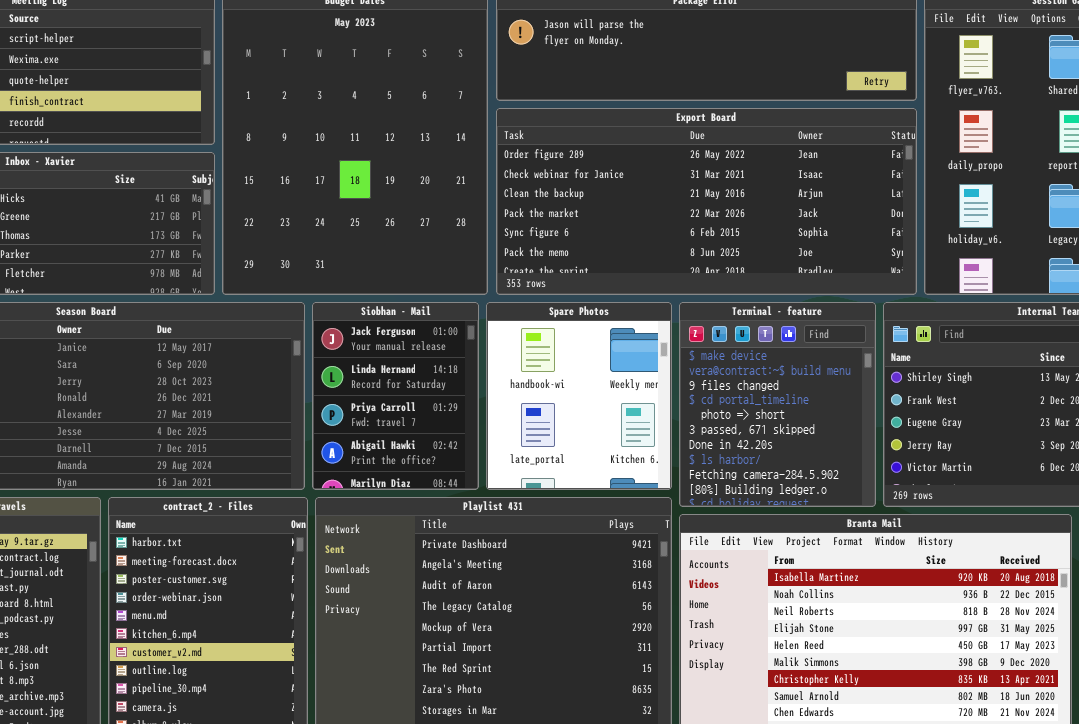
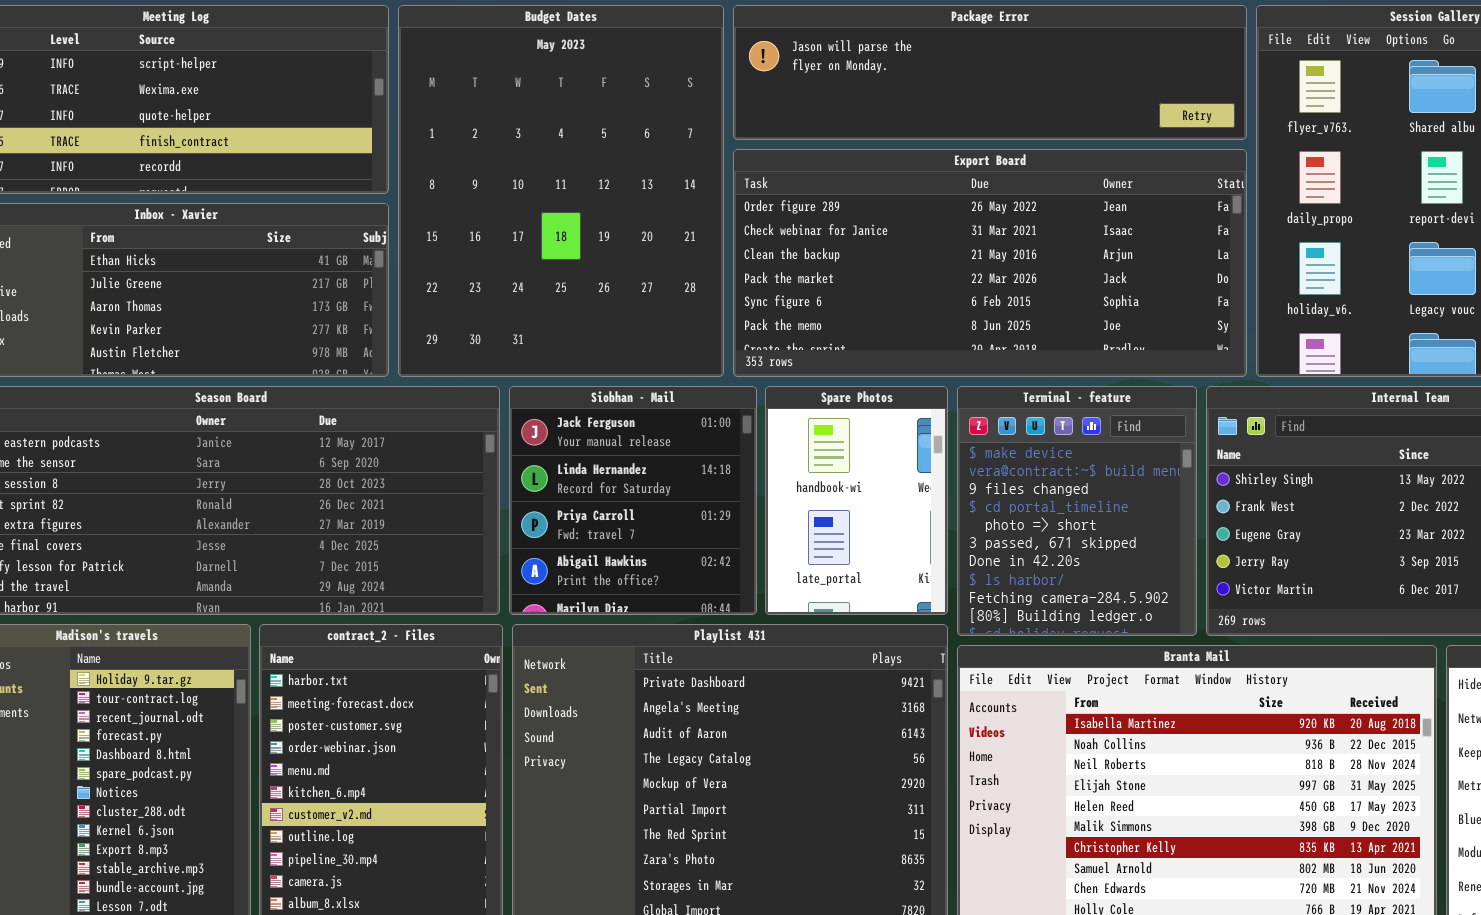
Siobhan - Mail: [312,302,479,490] -> [509,386,757,615], resized
Spare Photos: [486,302,672,490] -> [765,386,948,615], resized

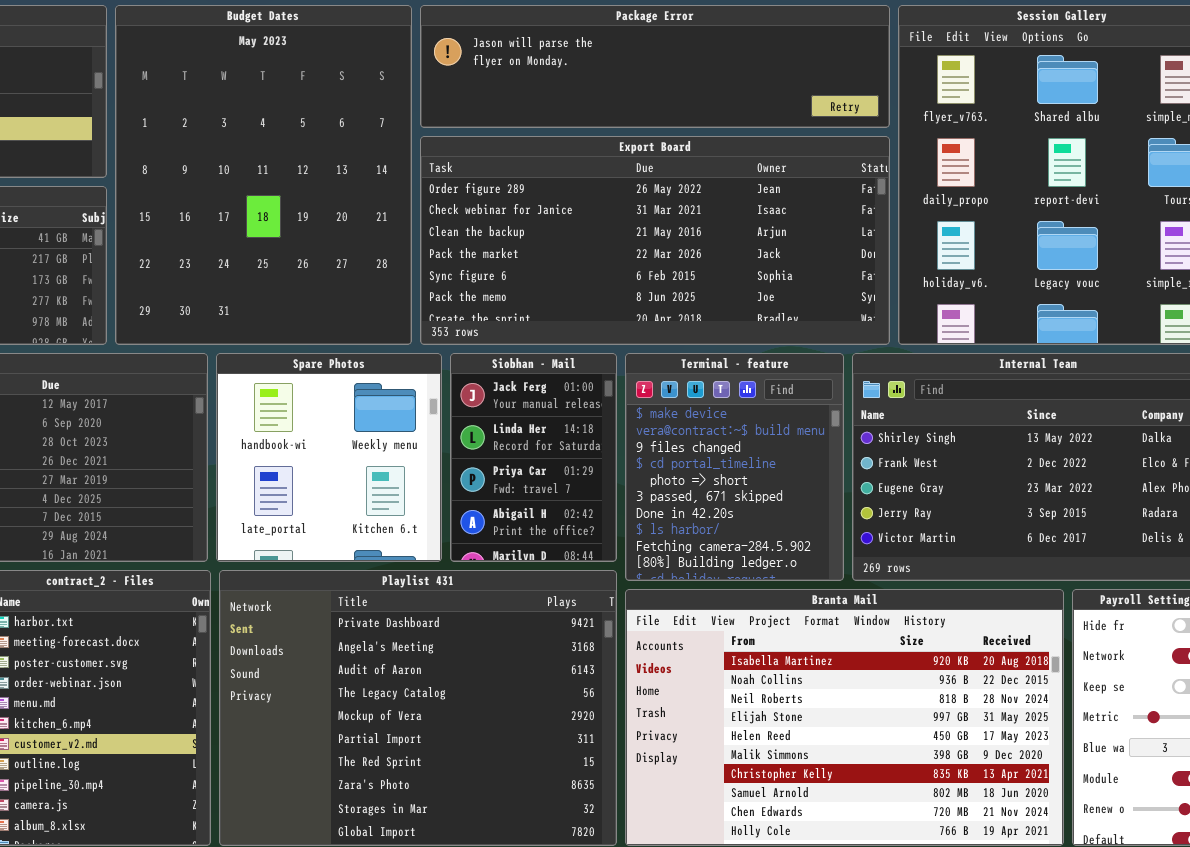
Siobhan - Mail: [509,386,757,615] -> [450,353,617,562], moved, resized
Spare Photos: [765,386,948,615] -> [216,353,442,562], moved, resized

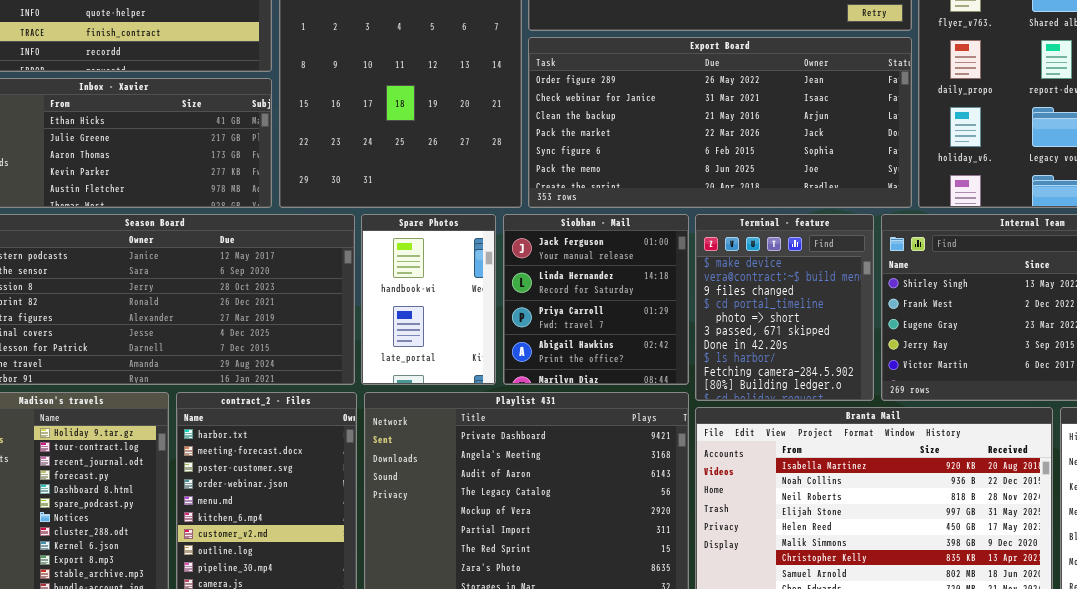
Spare Photos: [216,353,442,562] -> [361,214,496,385], resized
Siobhan - Mail: [450,353,617,562] -> [503,214,689,385], resized

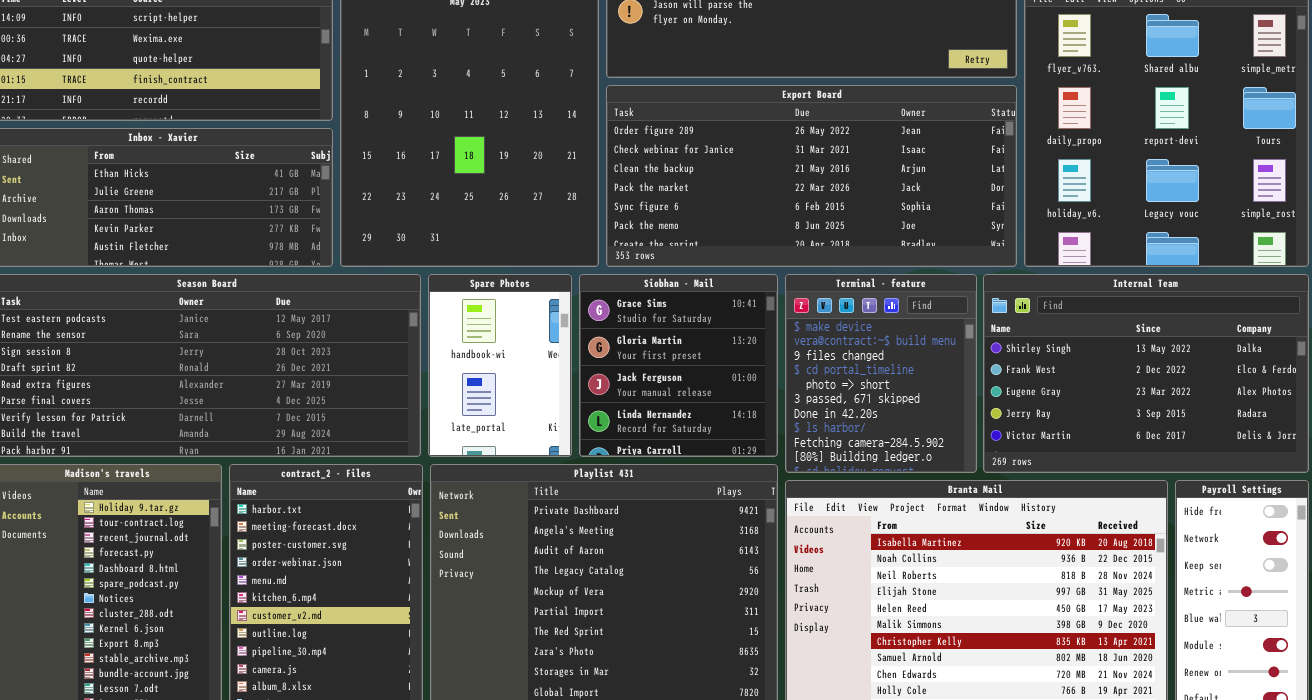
Siobhan - Mail: [503,214,689,385] -> [579,274,778,457], scrolled up 2 rows

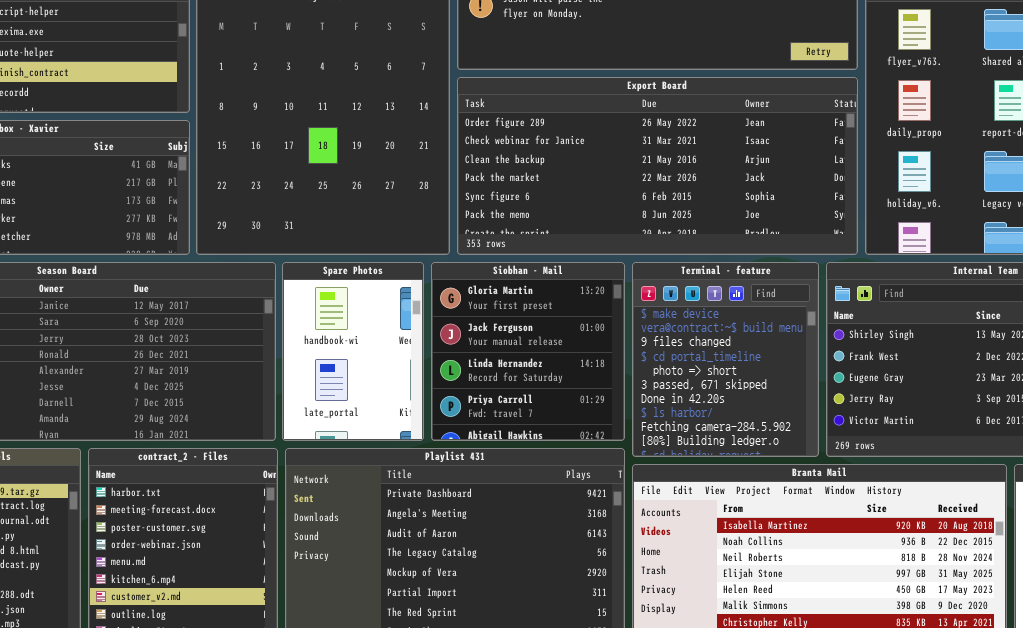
Siobhan - Mail: [579,274,778,457] -> [431,262,625,441], scrolled down 1 row

